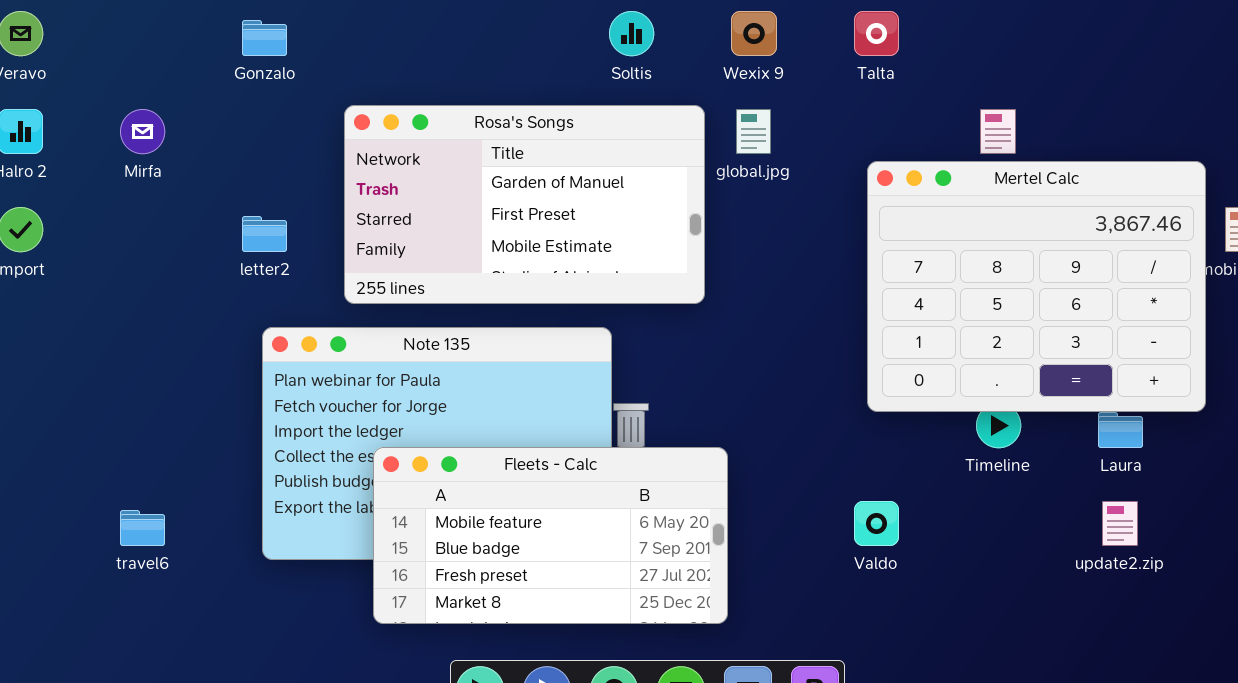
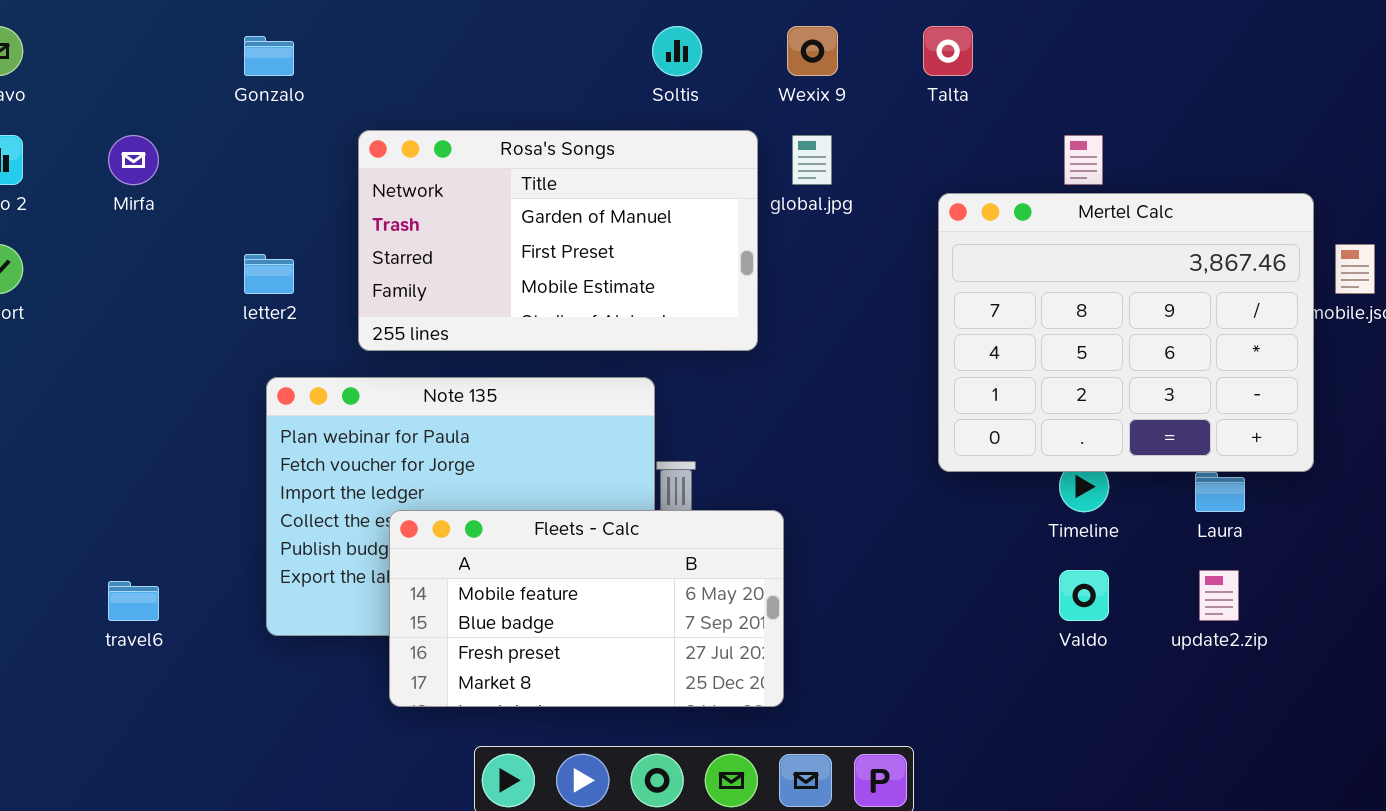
Valdo: [854,501,899,546] -> [1059,570,1109,621], moved

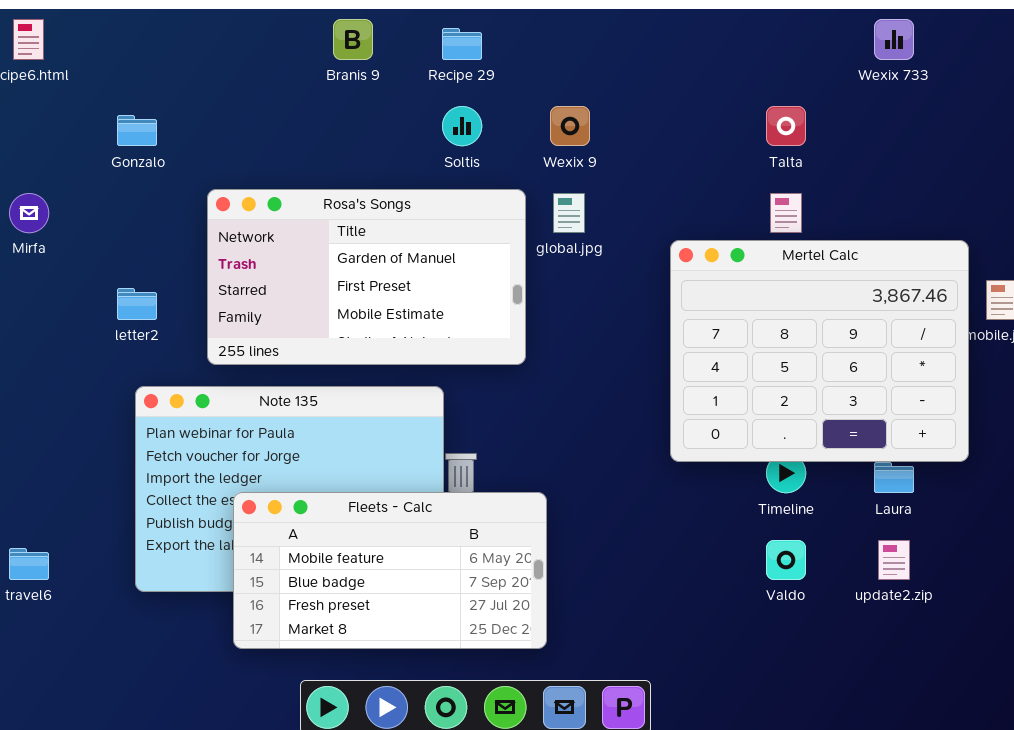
Talta: [923,26,973,76] -> [766,106,806,146], moved

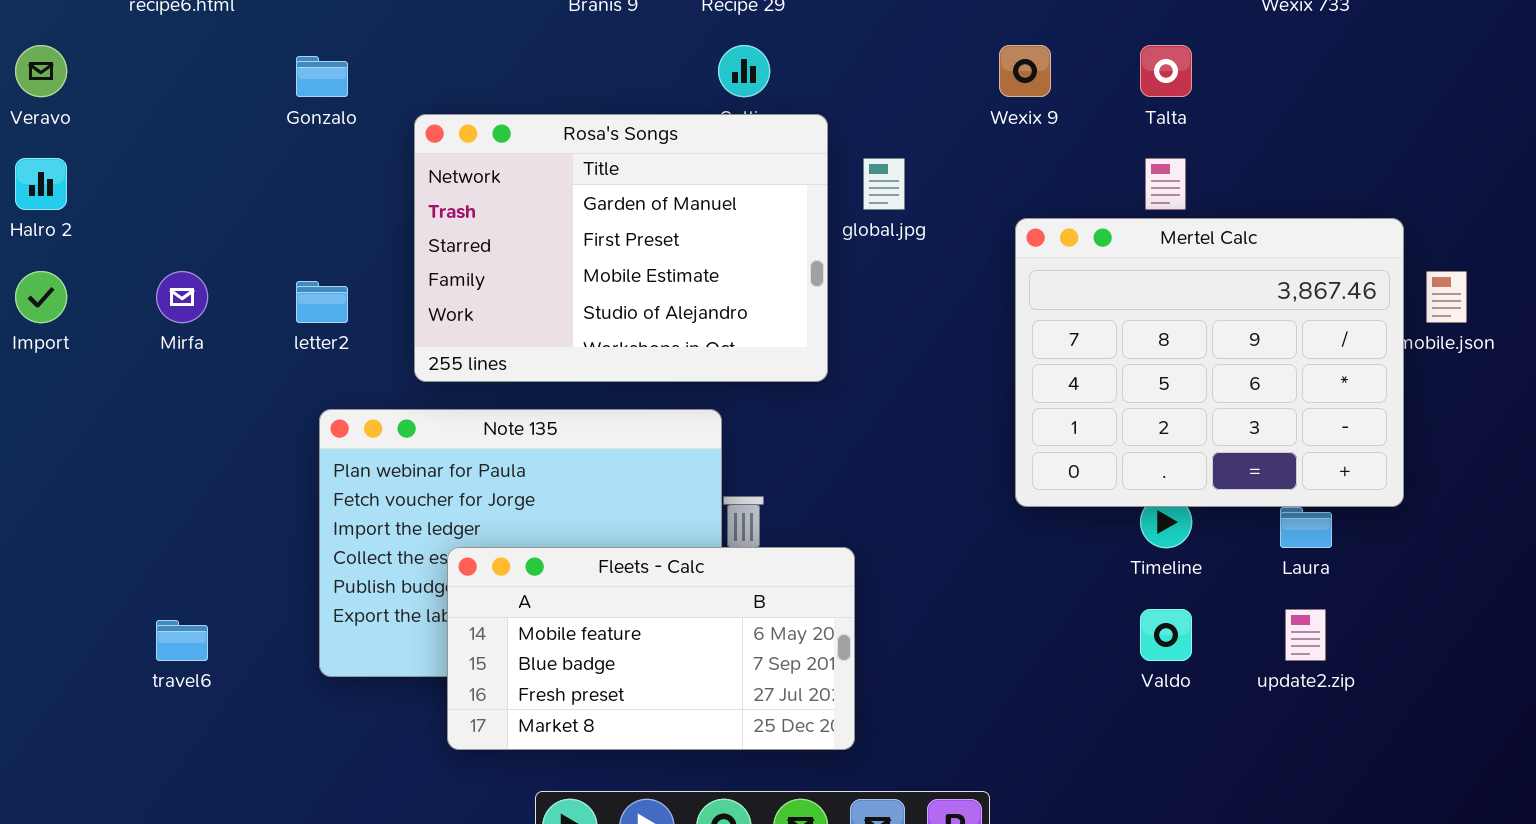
Wexix 9: [550,106,590,146] -> [999,45,1051,97], moved
Rosa's Songs: [207,189,526,365] -> [414,114,828,382], resized
Mirfa: [9,193,49,233] -> [156,271,208,323], moved

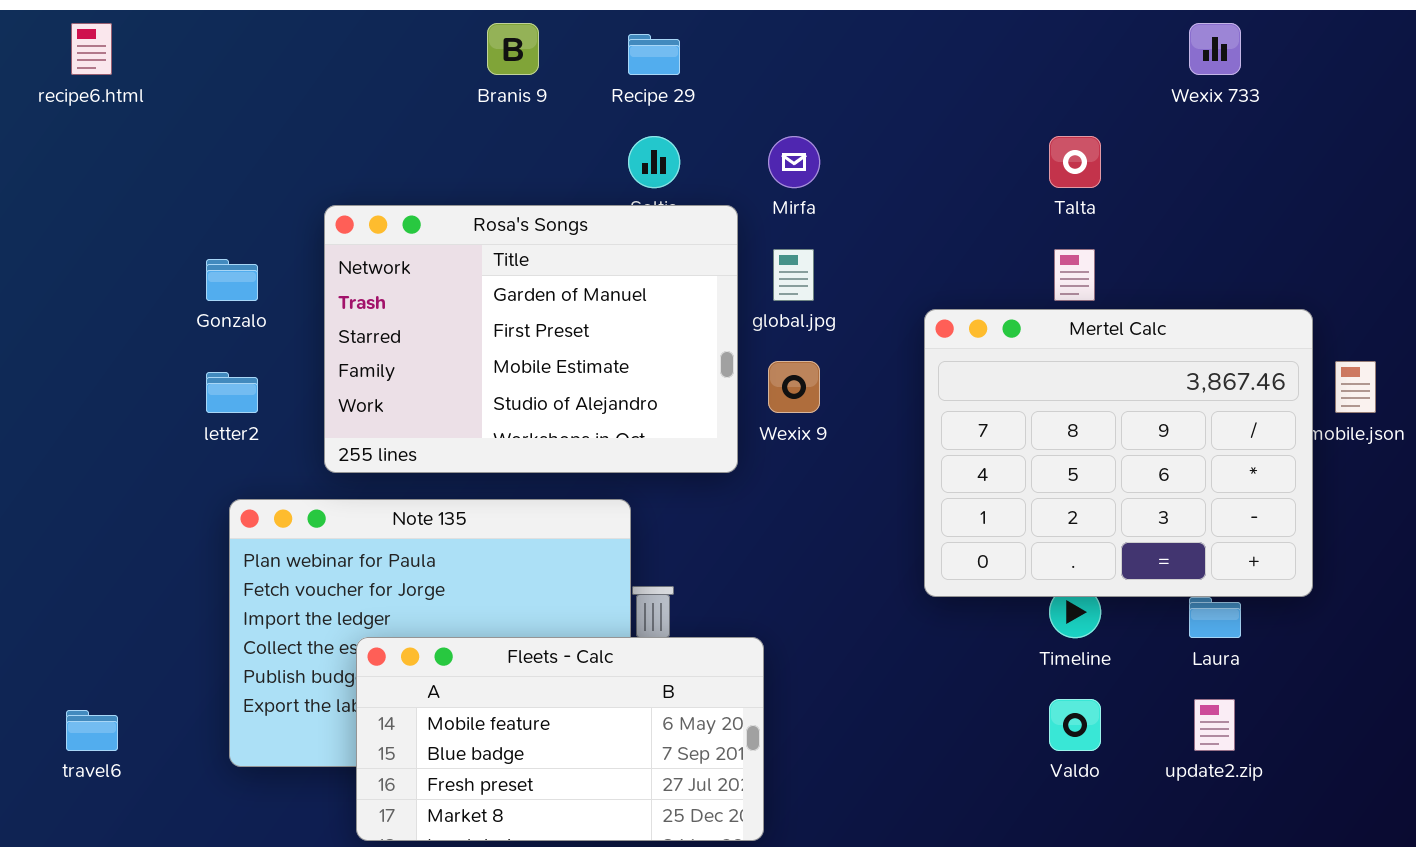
Wexix 9: [999,45,1051,97] -> [768,361,820,413], moved
Gonzalo: [296,56,348,97] -> [206,259,258,301], moved
Mirfa: [156,271,208,323] -> [768,136,820,188], moved

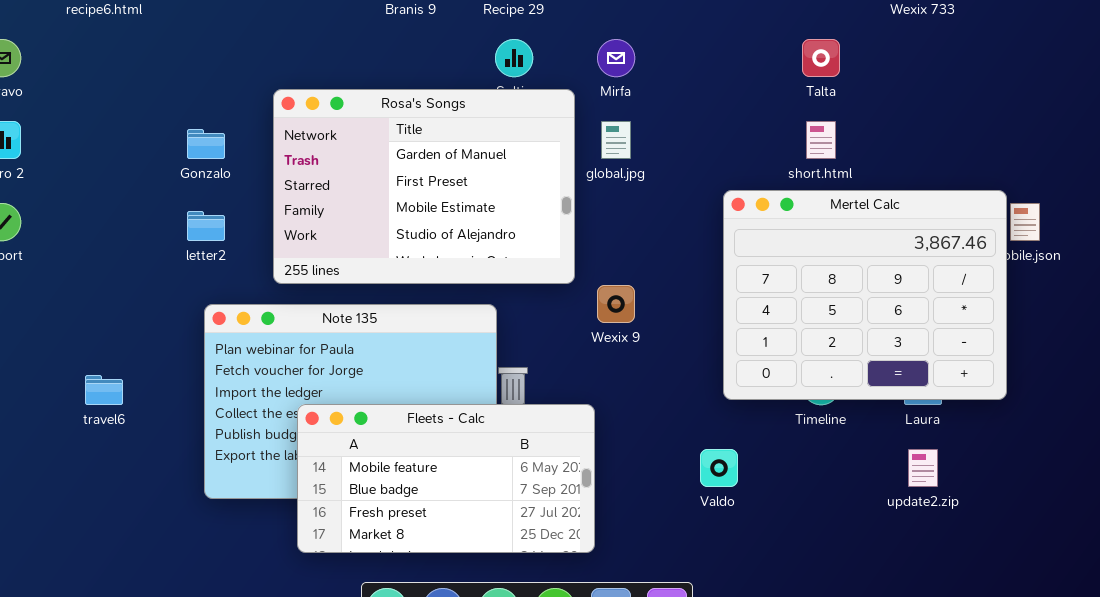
Mertel Calc: [924,309,1313,597] -> [723,190,1007,400], moved
Wexix 9: [768,361,820,413] -> [597,285,635,323], moved
Valdo: [1049,699,1101,751] -> [700,449,738,487], moved
travel6: [66,710,118,751] -> [85,375,123,405], moved

